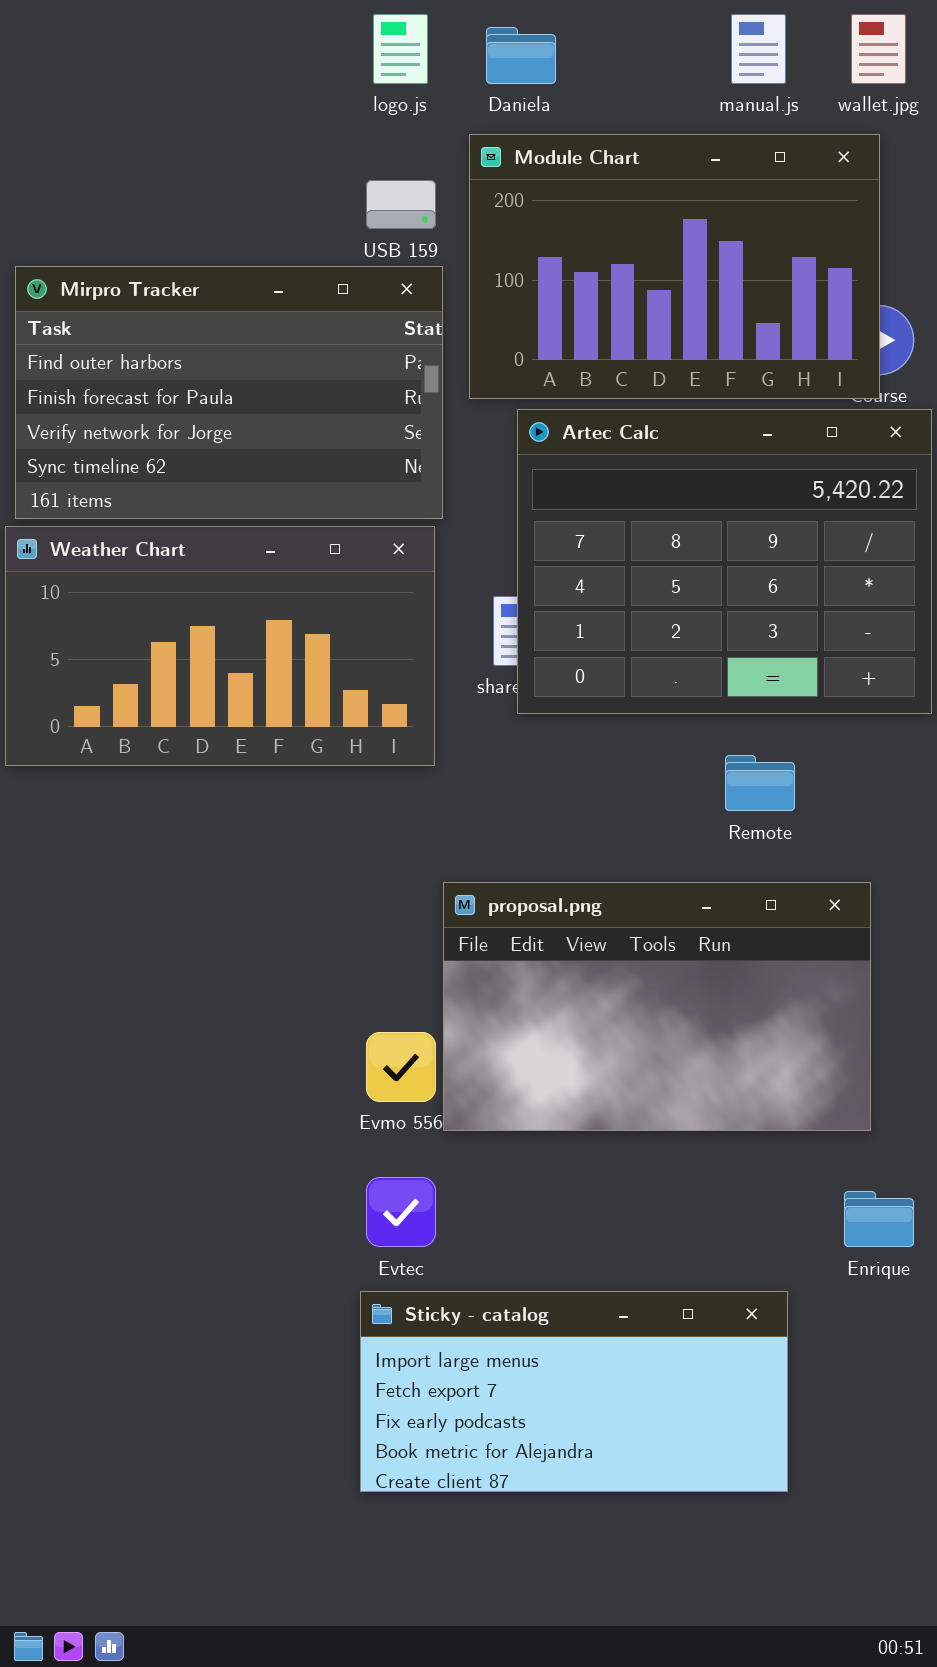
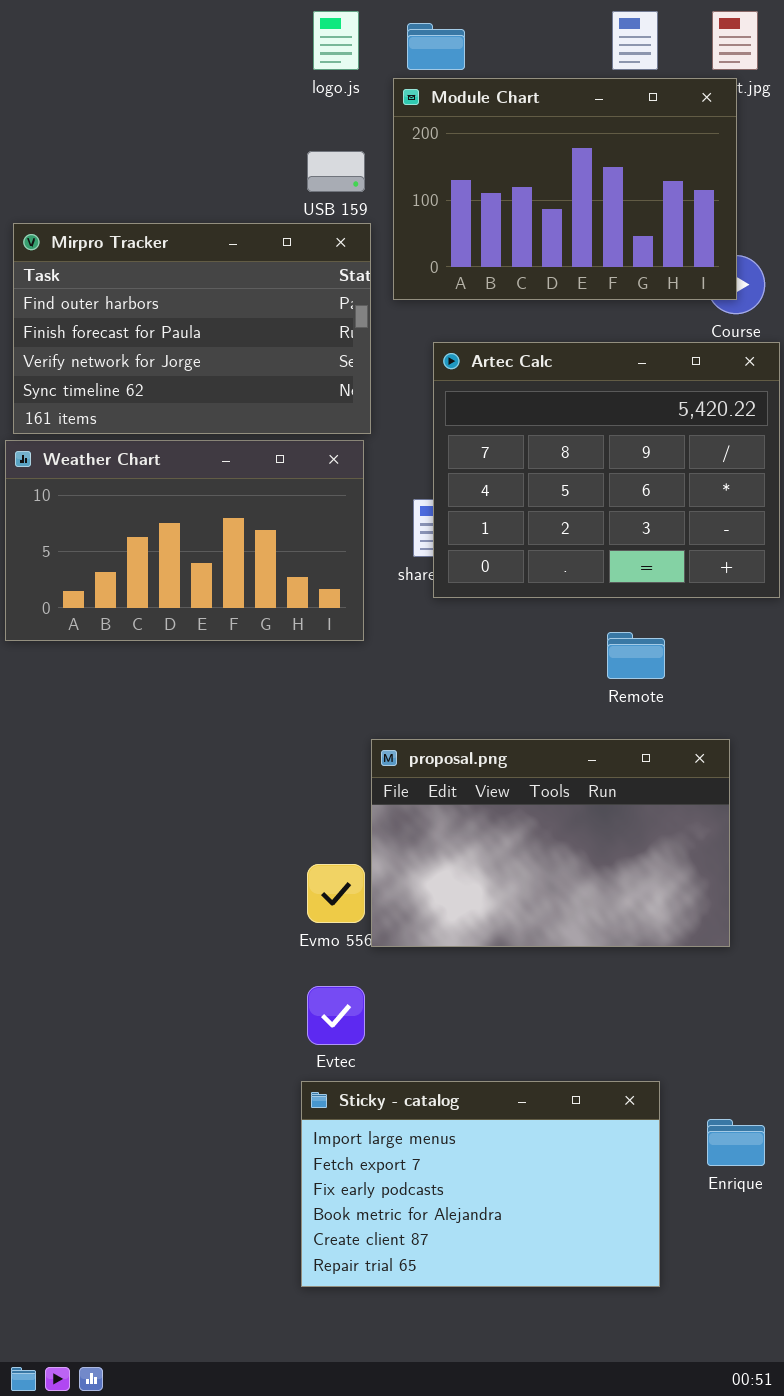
Module Chart: [469,134,880,399] -> [393,78,737,300], moved
Enrique: [844,1191,914,1247] -> [707,1119,765,1166], moved
Sticky - catalog: [360,1291,788,1492] -> [301,1081,660,1287], resized

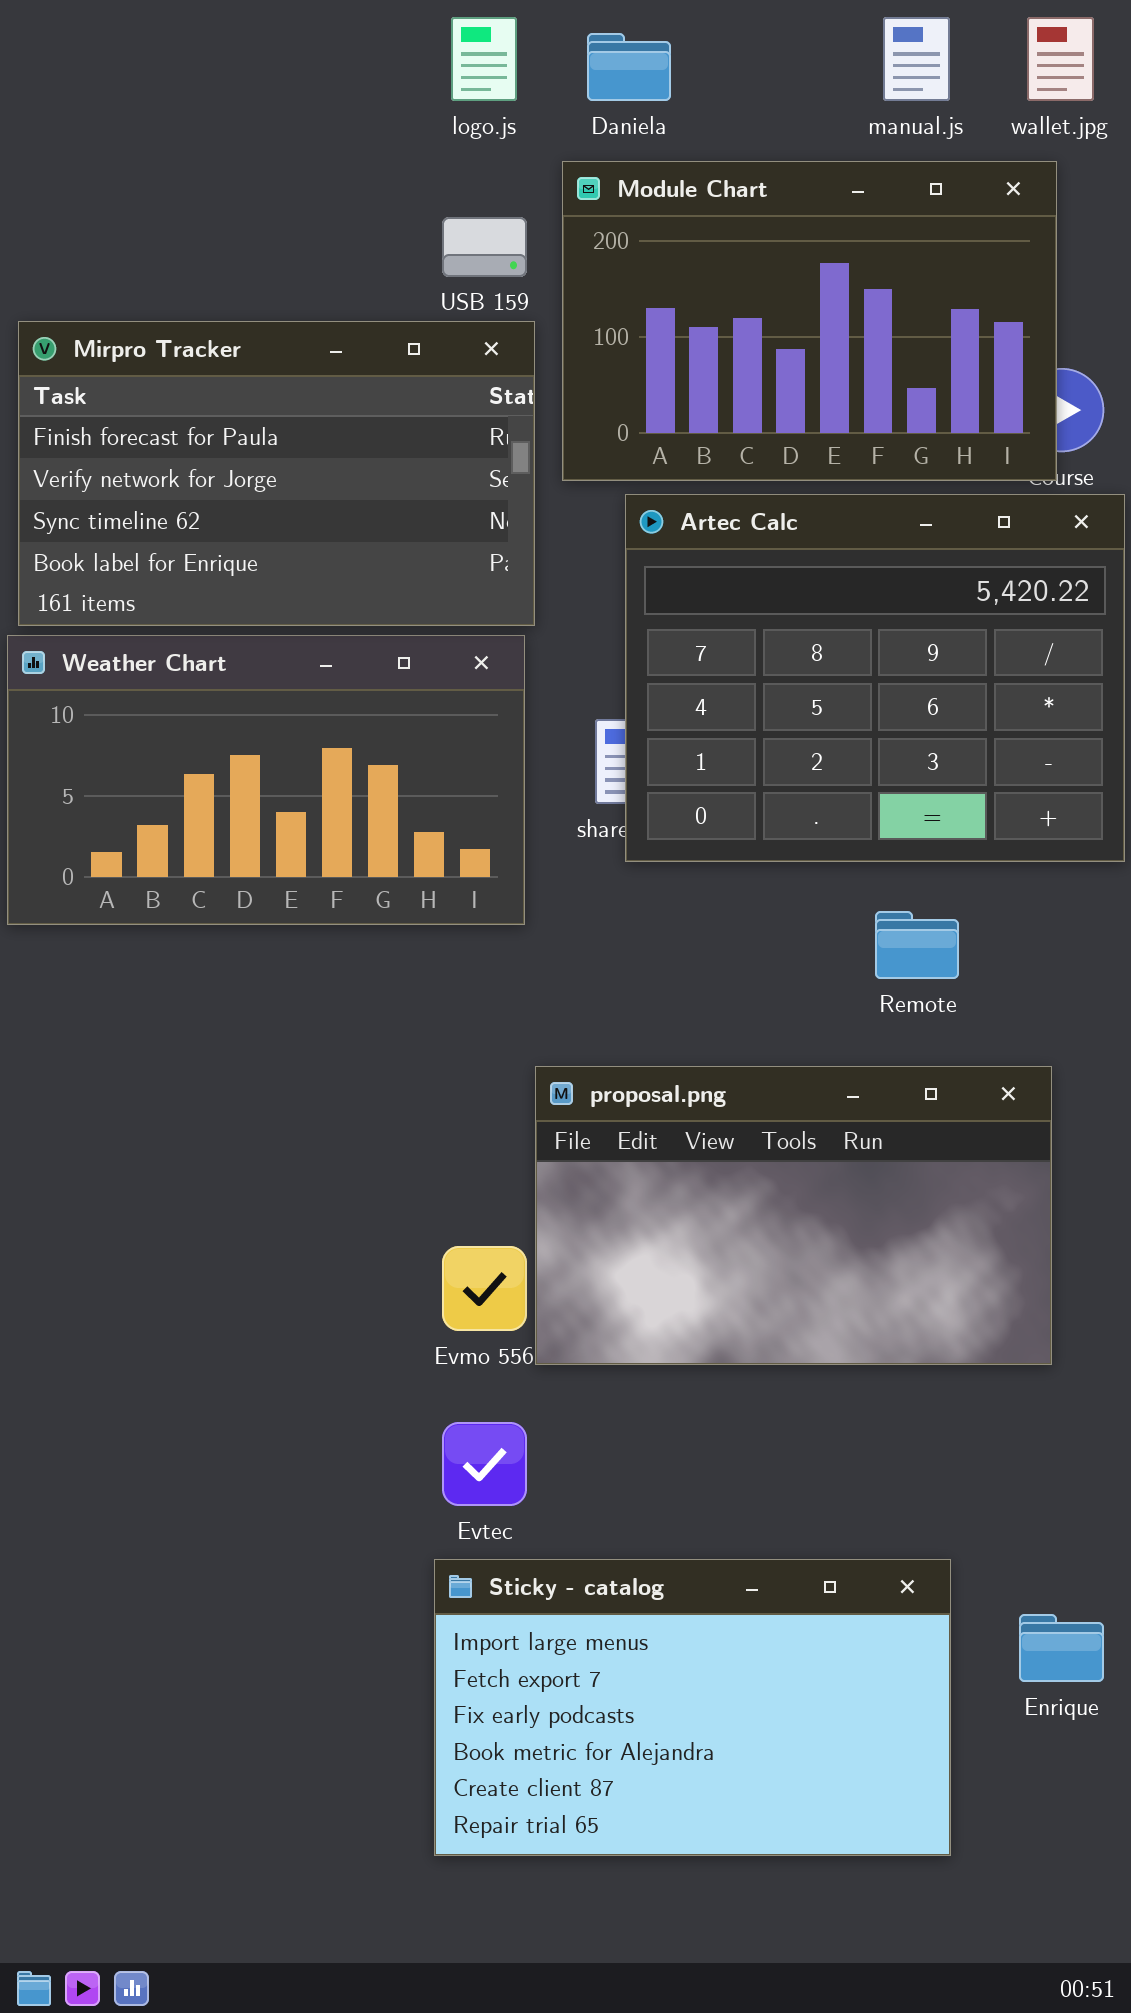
Module Chart: [393,78,737,300] -> [562,161,1057,481], moved
Mirpro Tracker: [13,223,371,434] -> [18,321,535,626], scrolled down 1 row

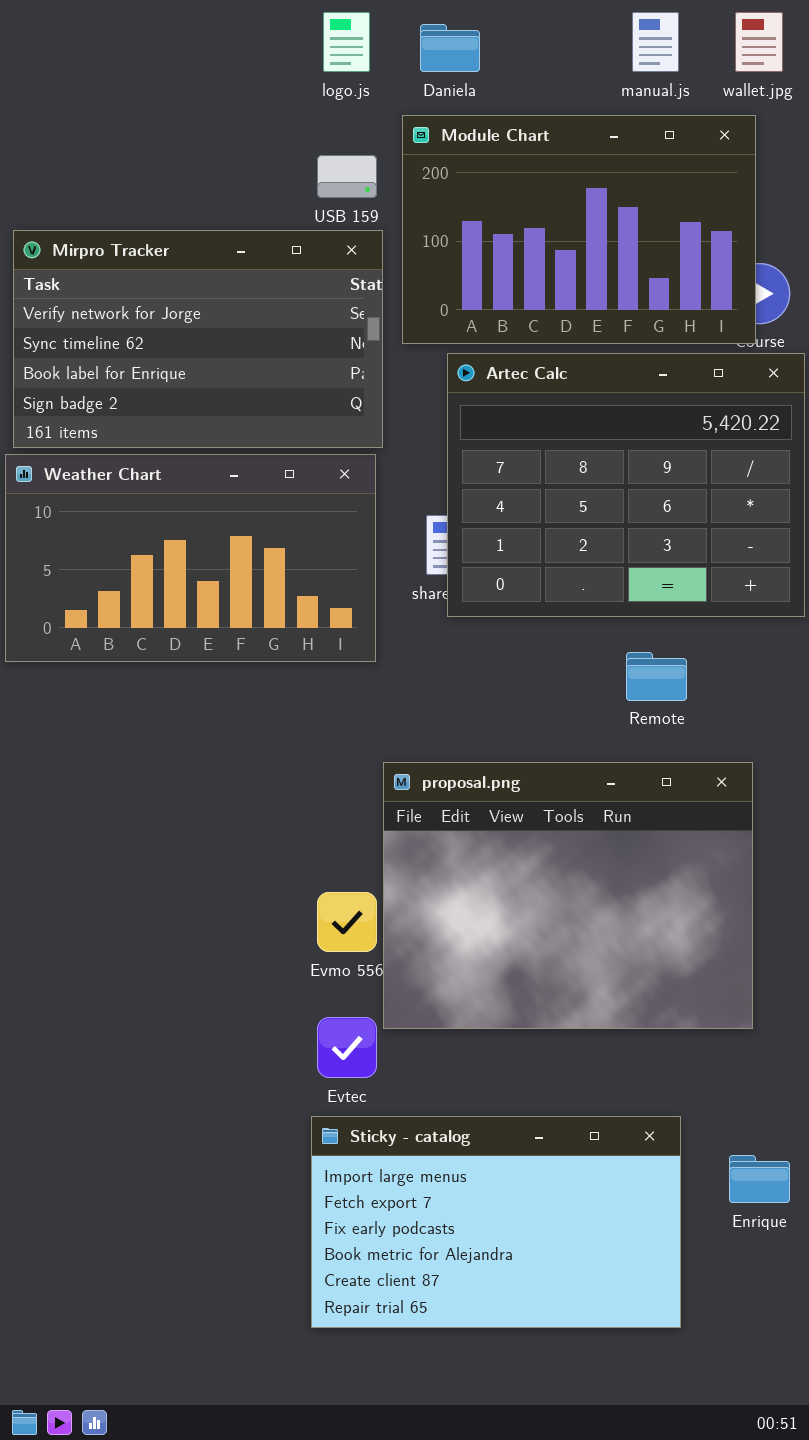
Mirpro Tracker: [18,321,535,626] -> [13,230,383,448], scrolled down 1 row
proposal.png: [535,1066,1052,1365] -> [383,762,753,1029], resized

